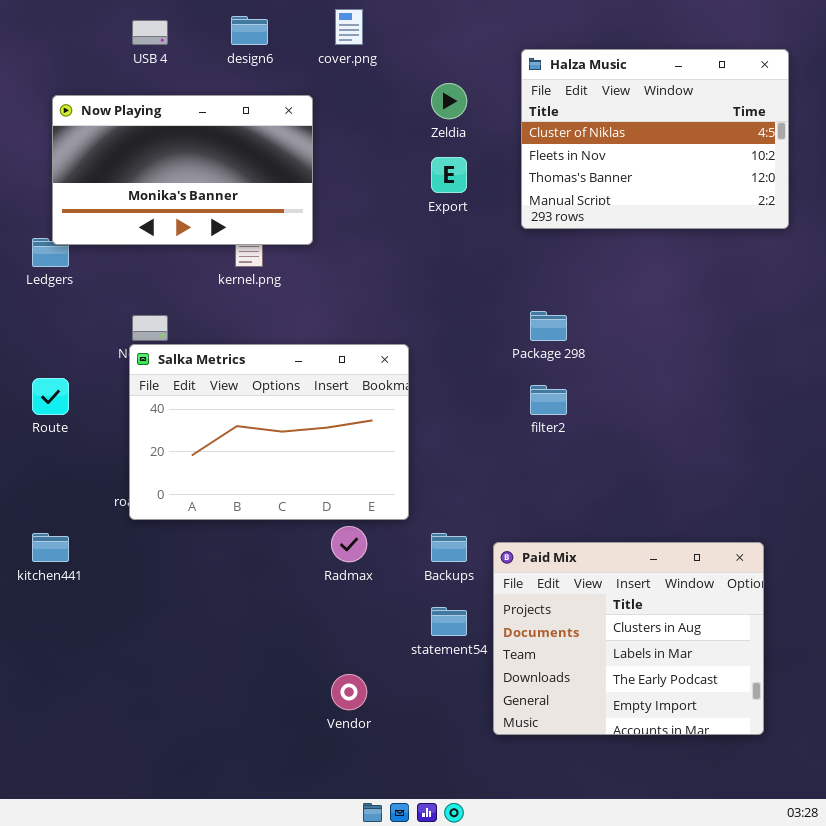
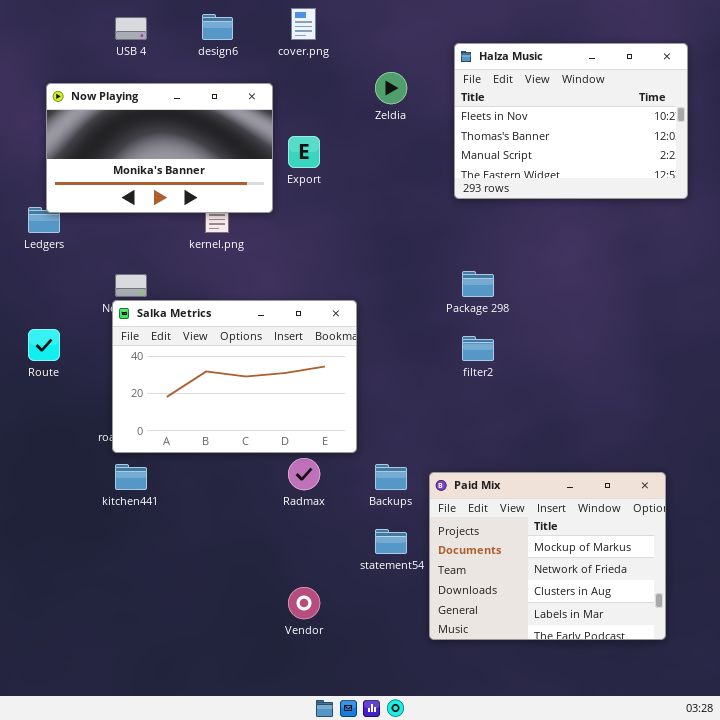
Halza Music: [521,49,789,229] -> [454,43,688,199], scrolled down 1 row
Export: [431,157,467,193] -> [288,136,320,168], moved
kitchen441: [32,533,69,562] -> [115,464,147,490], moved
Paid Mix: [493,542,764,735] -> [429,472,666,640], scrolled up 2 rows

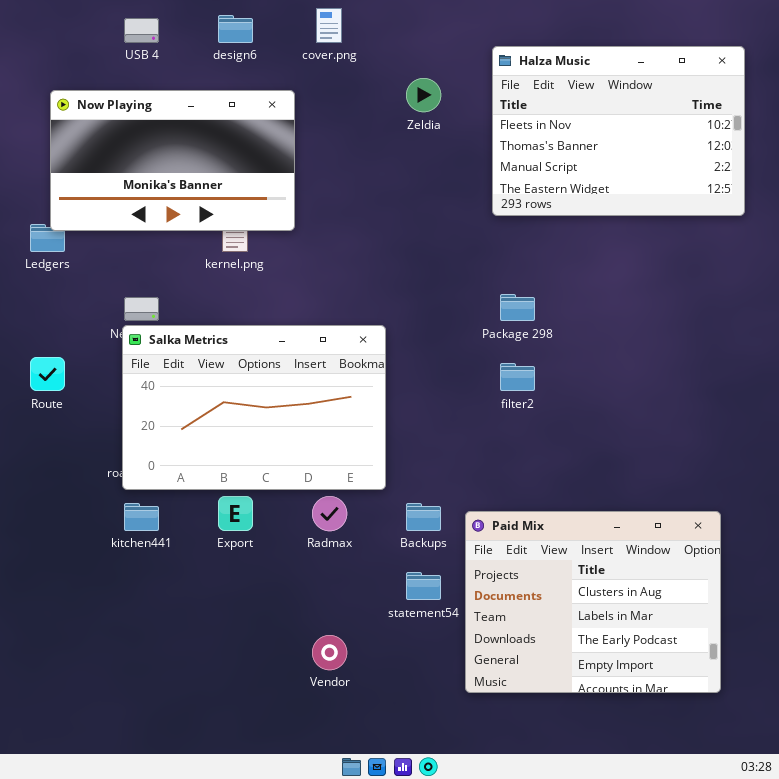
Export: [288,136,320,168] -> [218,496,253,531], moved
Paid Mix: [429,472,666,640] -> [465,511,721,693], scrolled down 2 rows

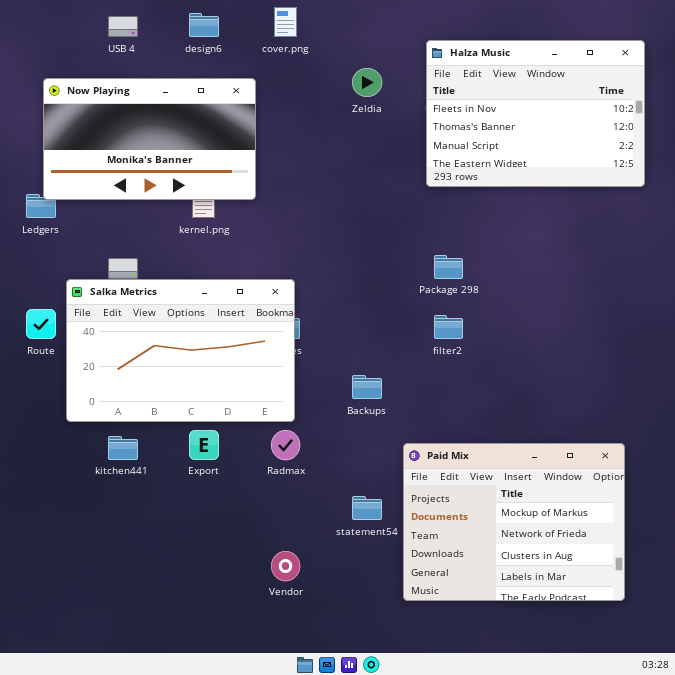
Salka Metrics: [122,325,386,490] -> [66,279,295,422], moved
Backups: [406,503,441,531] -> [352,375,382,399], moved
Paid Mix: [465,511,721,693] -> [403,443,625,601], scrolled up 2 rows

